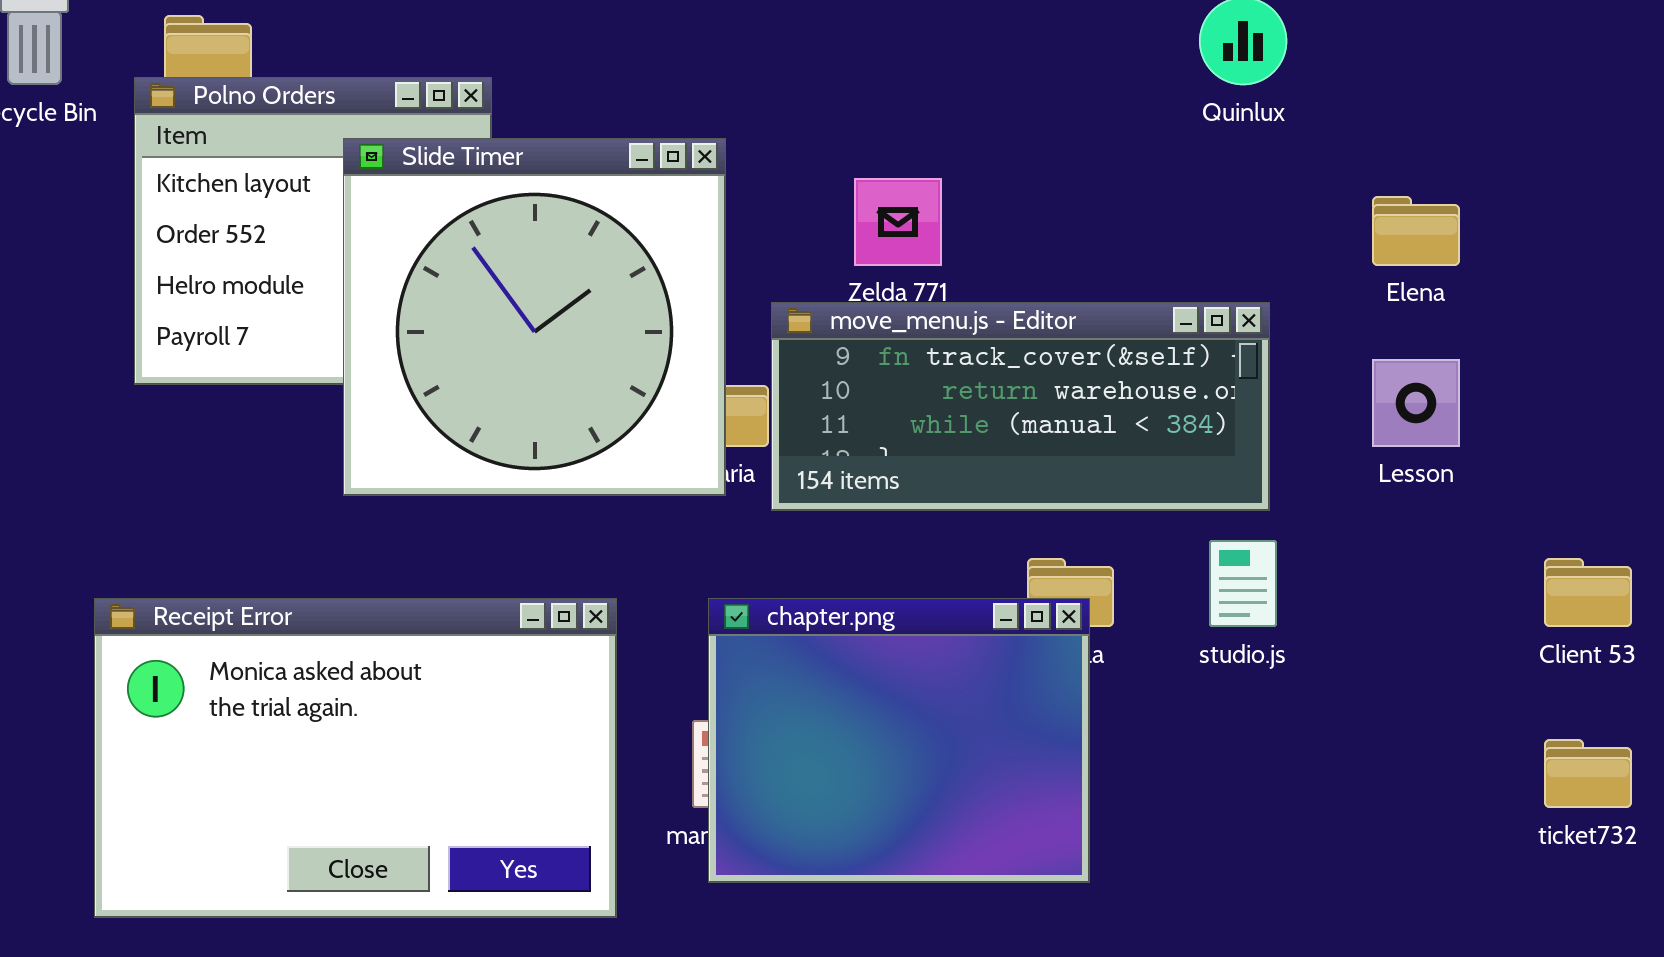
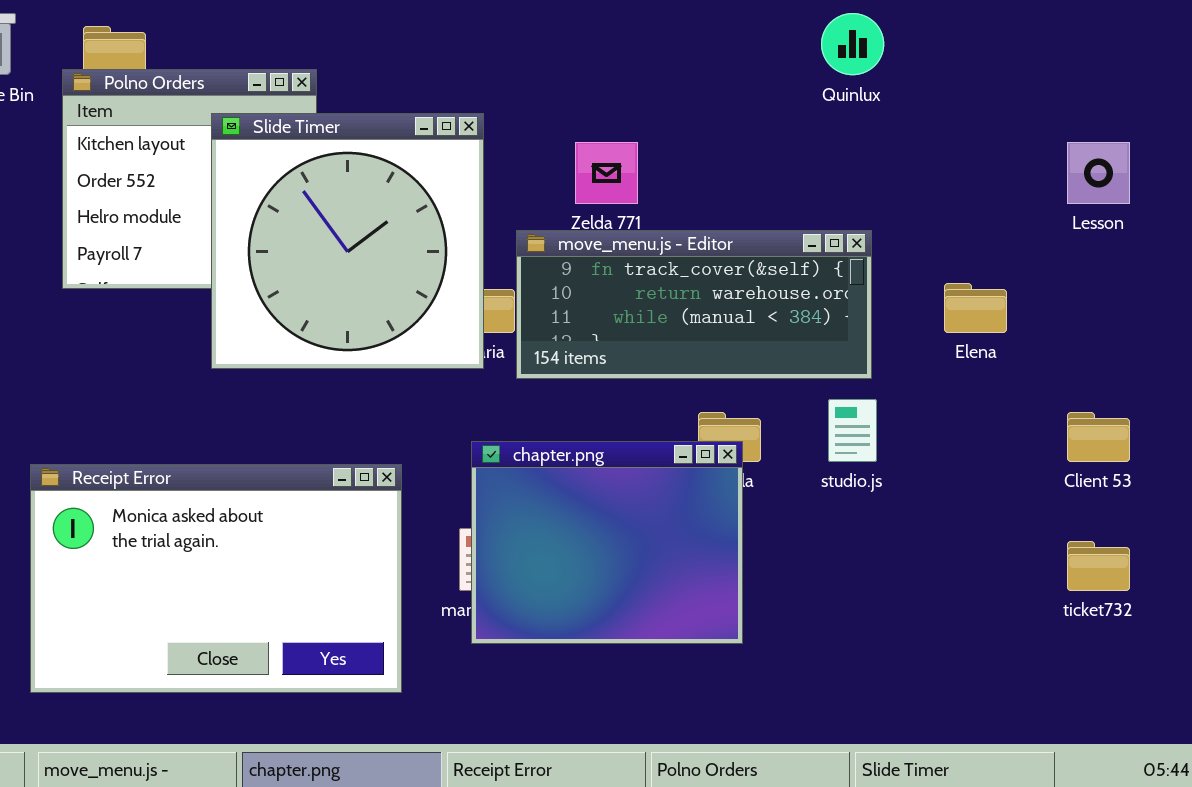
Elena: [1372,196,1460,266] -> [944,283,1007,333], moved
Lesson: [1372,359,1460,447] -> [1067,142,1130,204], moved
Receipt Error: [94,598,617,918] -> [30,464,402,693], moved

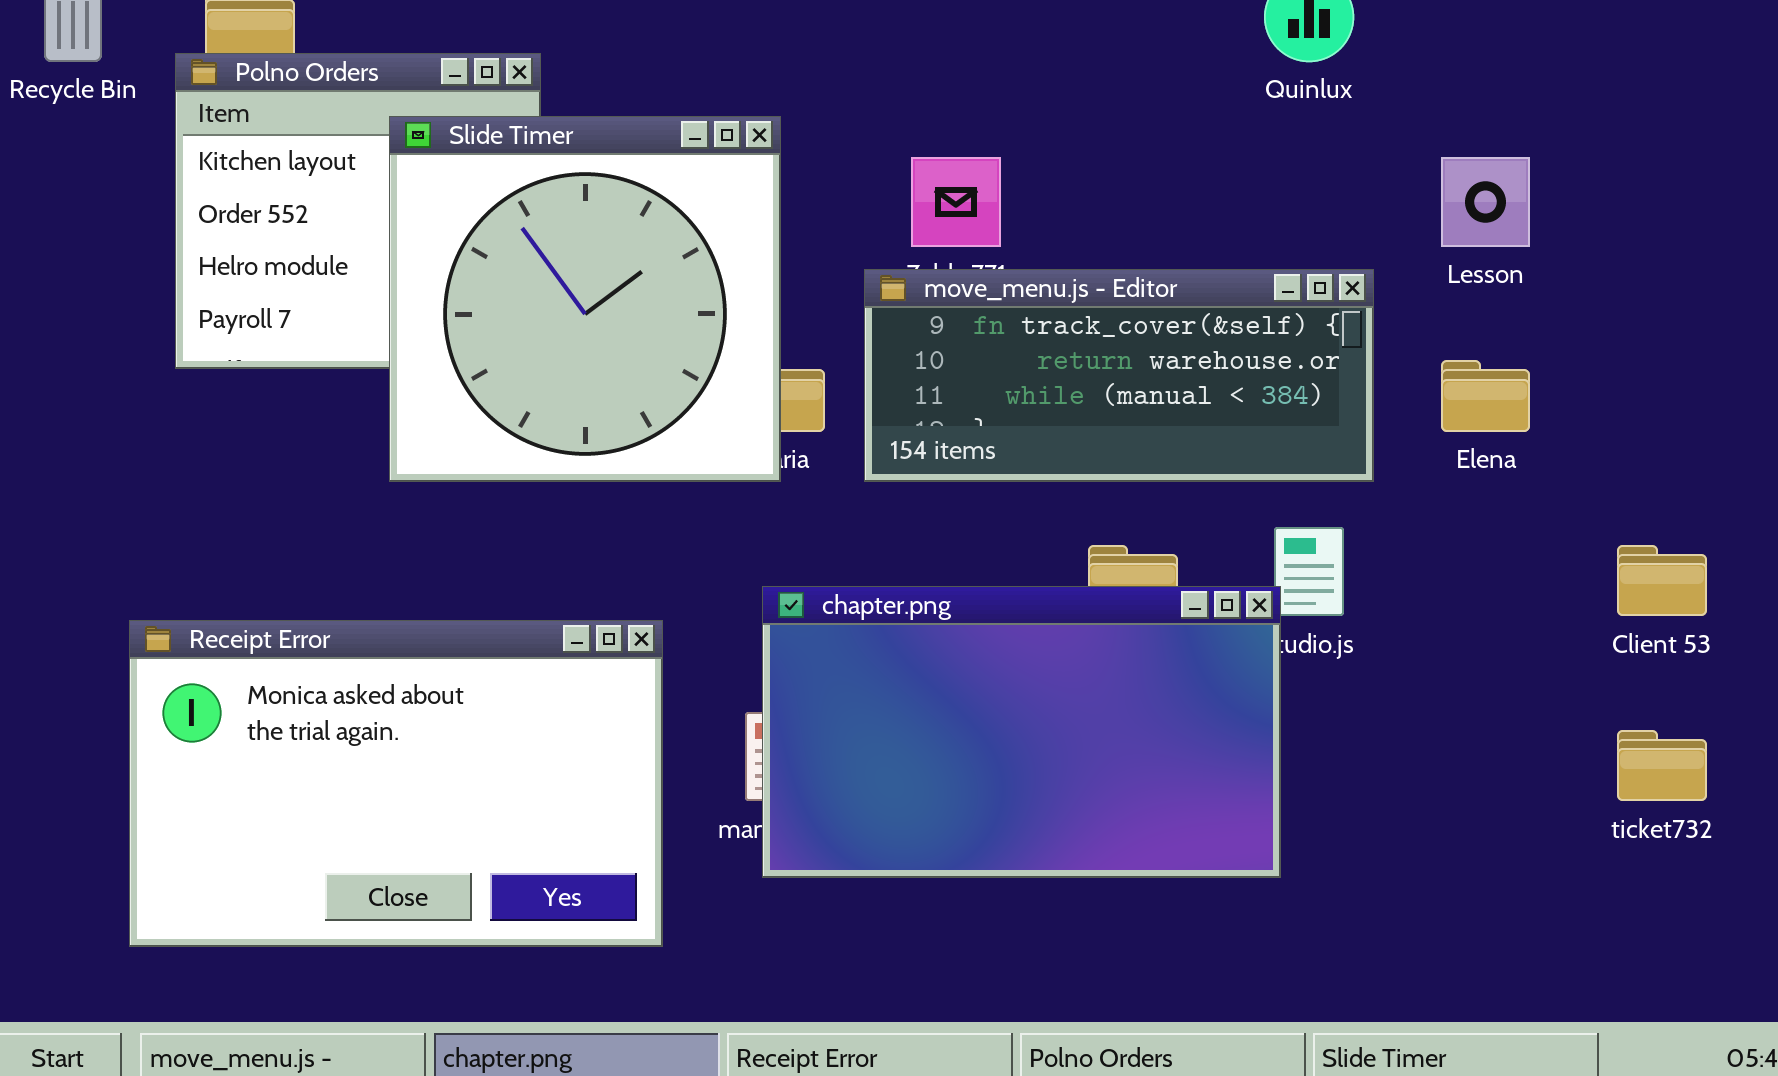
Lesson: [1067,142,1130,204] -> [1441,157,1530,247], moved
move_menu.js - Editor: [516,230,872,379] -> [864,269,1374,482], moved
chapter.png: [471,441,743,644] -> [762,586,1281,878], resized

